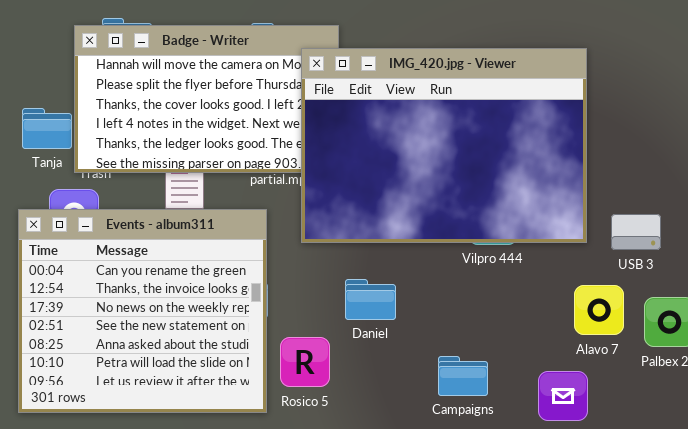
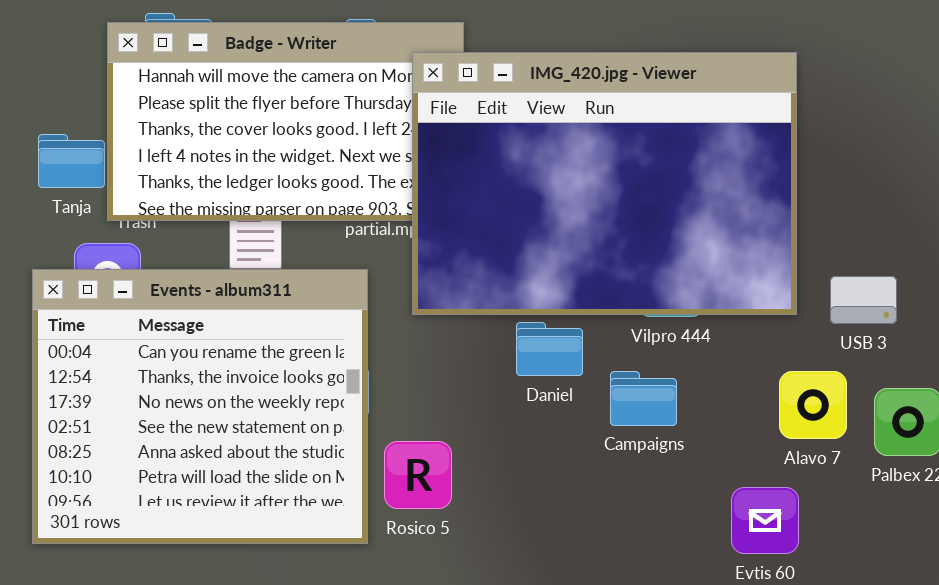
Daniel: [345,279,396,320] -> [516,322,583,376], moved
Campaigns: [438,356,488,396] -> [610,371,677,426], moved

